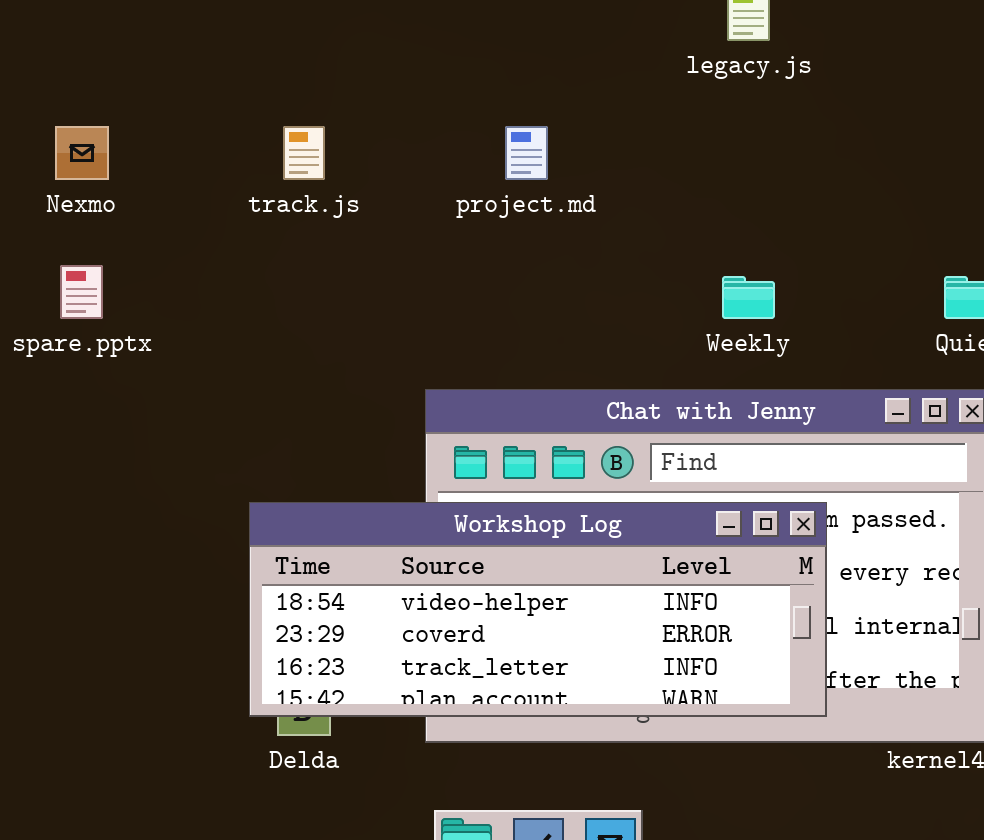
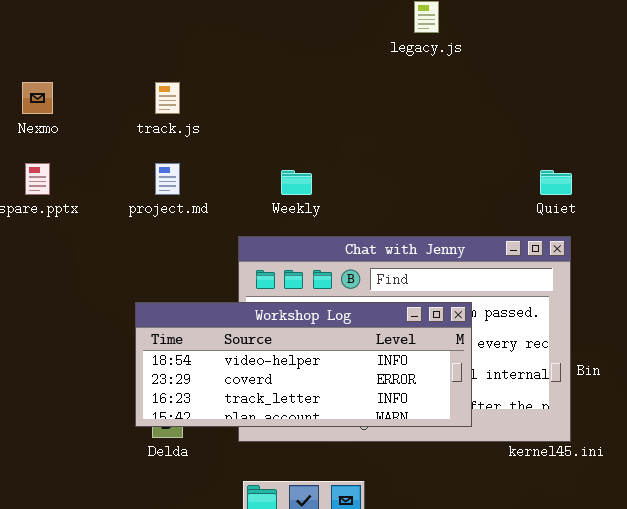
project.md: [505,126,548,180] -> [155,163,180,195], moved
Weekly: [722,276,775,319] -> [281,170,312,195], moved

